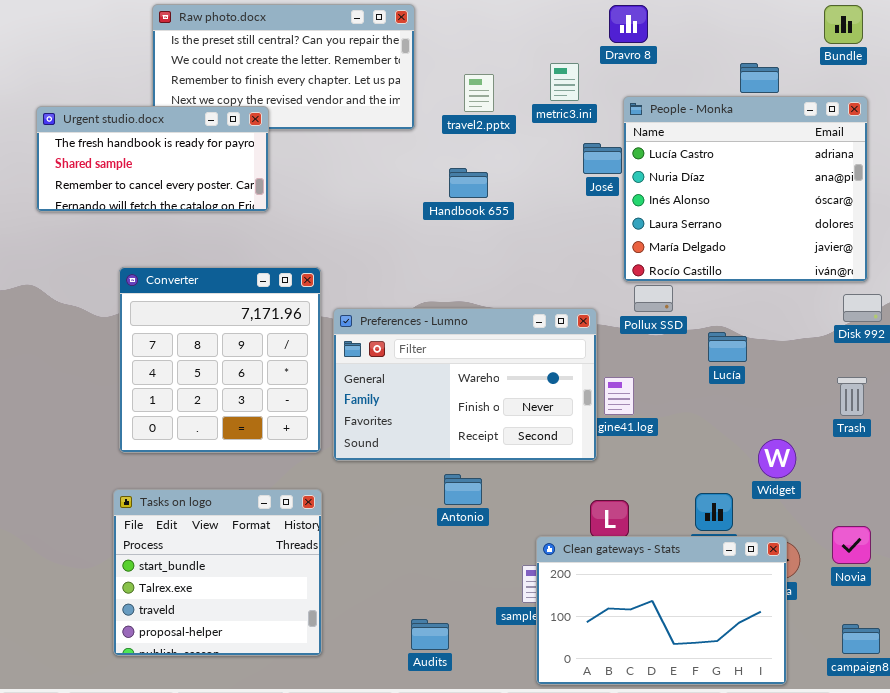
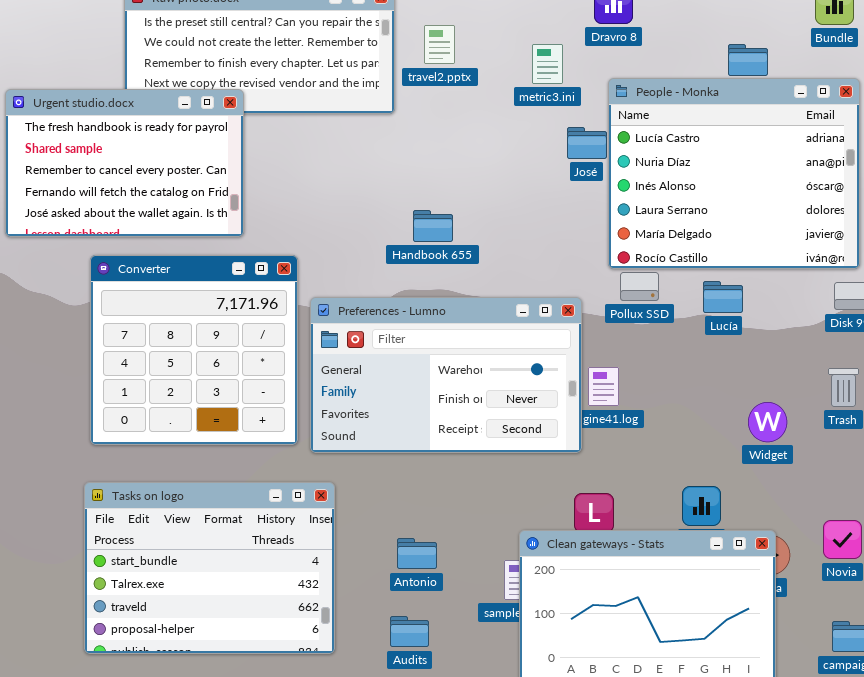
travel2.pptx: [464,74,494,112] -> [424,25,455,64], moved
Urgent studio.docx: [36,106,269,212] -> [5,89,244,237], resized
Handbook 655: [449,168,488,198] -> [413,210,453,242], moved
Lucía: [708,332,747,362] -> [703,281,743,313], moved
Widget: [758,439,796,478] -> [748,402,787,442], moved
Antonio: [444,474,482,505] -> [397,538,437,569], moved
Tasks on logo: [113,489,322,656] -> [84,482,335,654], resized

